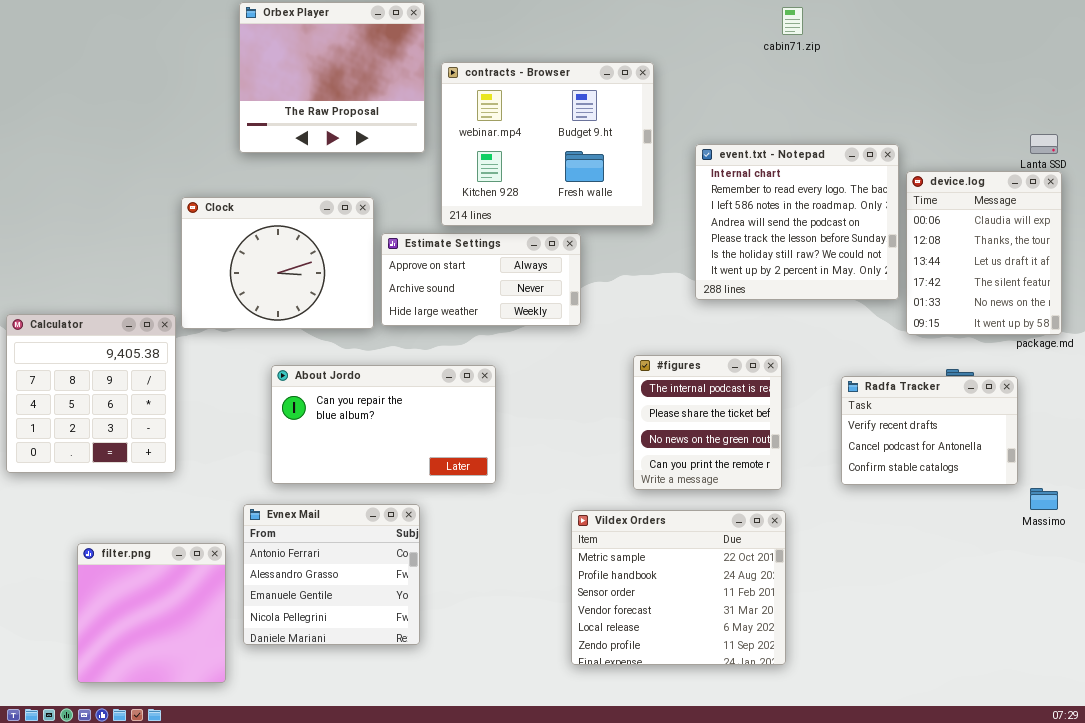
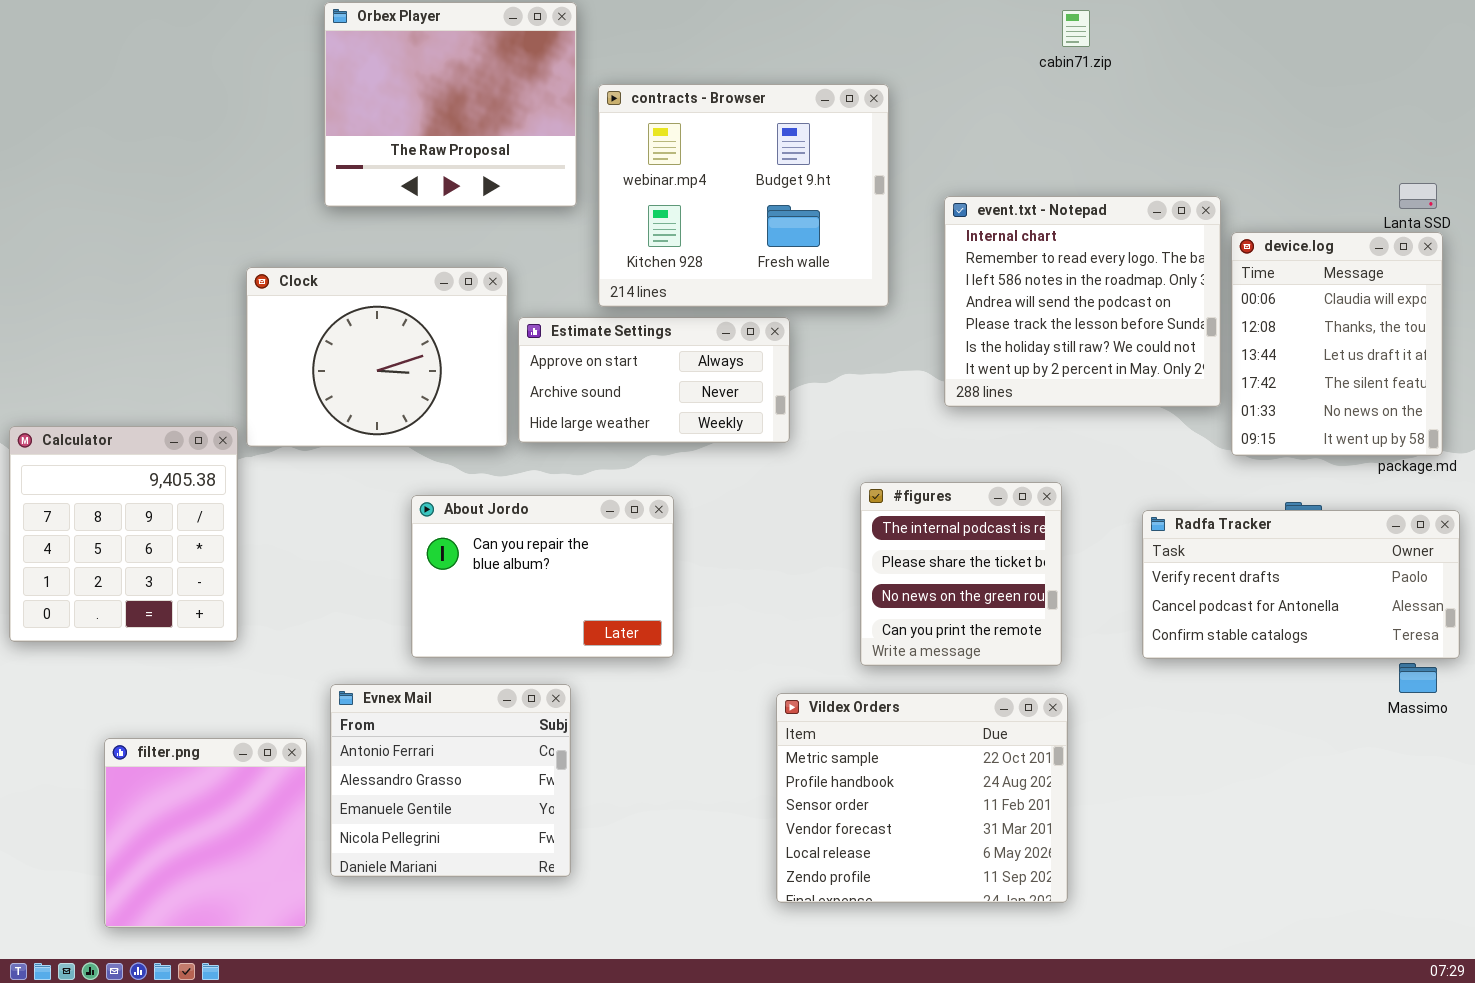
About Jordo: [271,365,496,484] -> [411,495,674,658], resized
Radfa Tracker: [841,376,1018,485] -> [1142,510,1460,659], resized

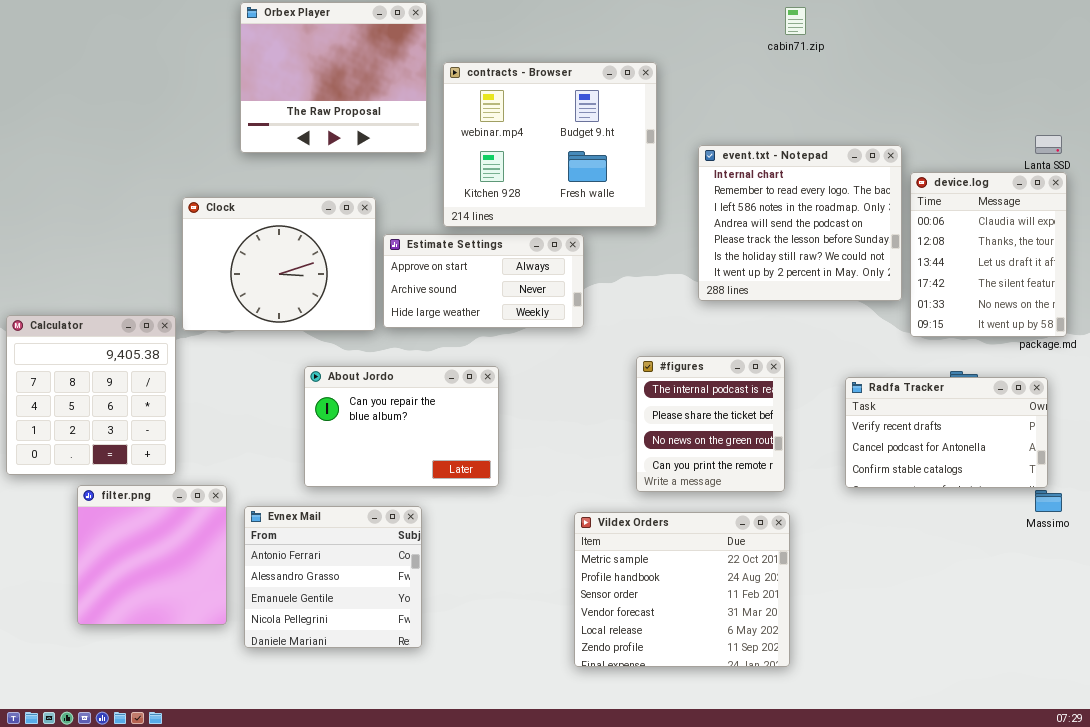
Radfa Tracker: [1142,510,1460,659] -> [845,377,1048,488], resized
filter.png: [104,738,307,928] -> [77,485,227,625], moved

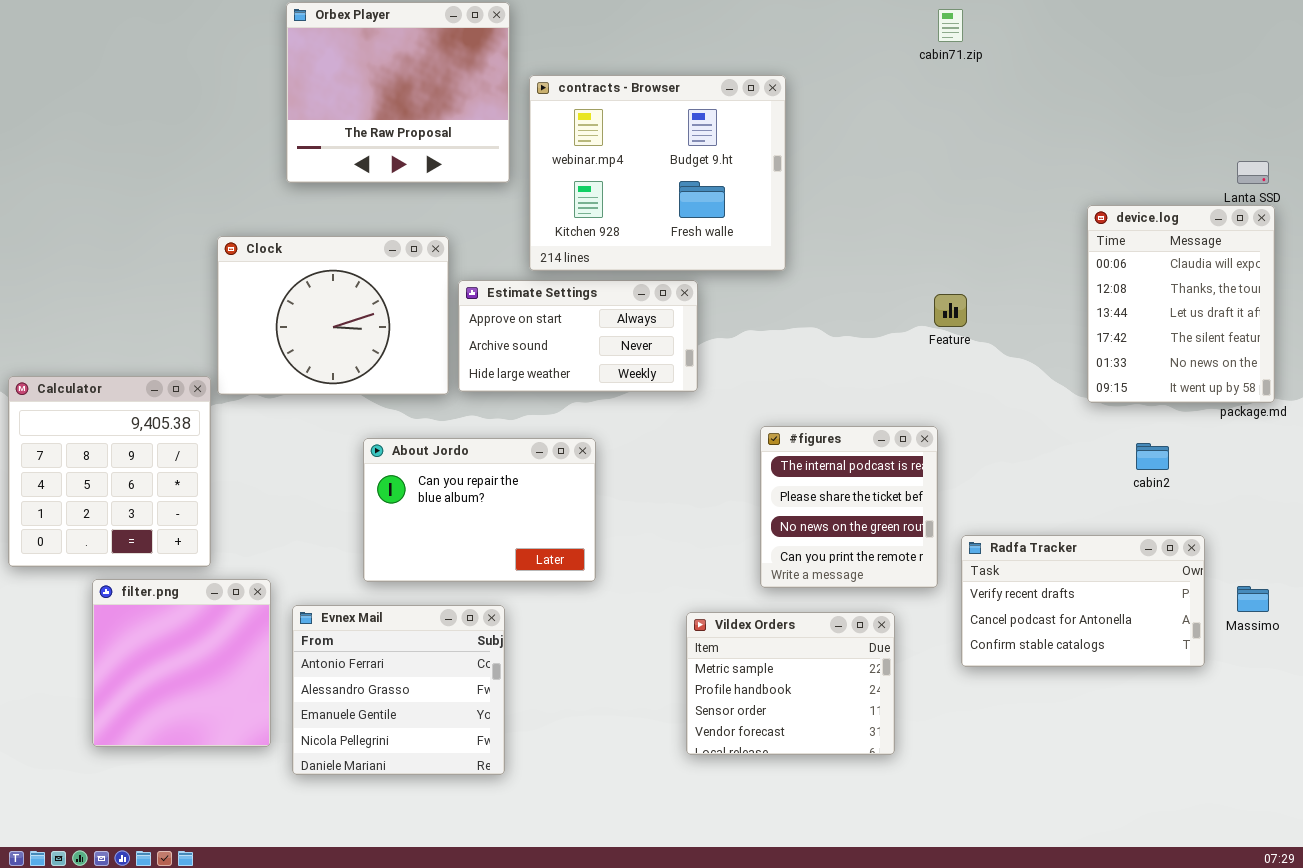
event.txt - Notepad: [698,145,902,301] -> none, closed
Radfa Tracker: [845,377,1048,488] -> [961,535,1205,667], moved
Vildex Orders: [574,512,790,667] -> [686,612,895,755], resized

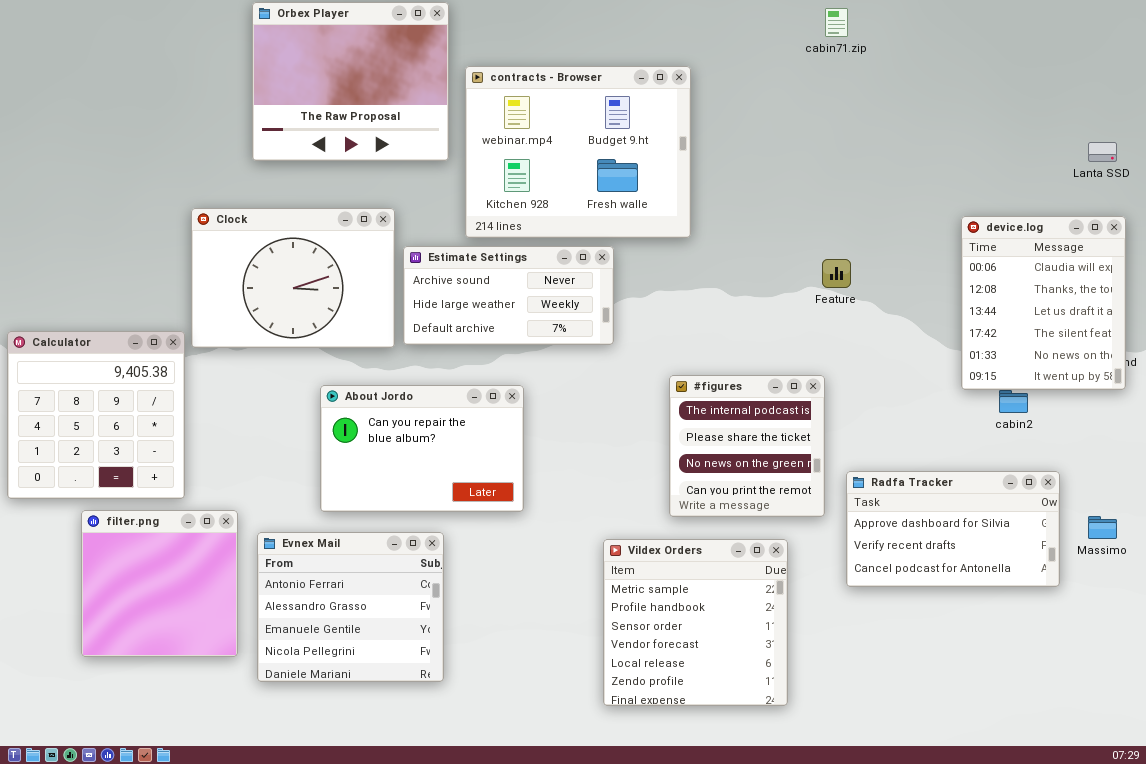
device.log: [1087,205,1275,403] -> [961,216,1126,390], moved
Estimate Settings: [458,280,698,392] -> [403,246,614,345], scrolled down 1 row
Radfa Tracker: [961,535,1205,667] -> [846,471,1060,587], scrolled up 1 row
Vildex Orders: [686,612,895,755] -> [603,539,788,706], resized

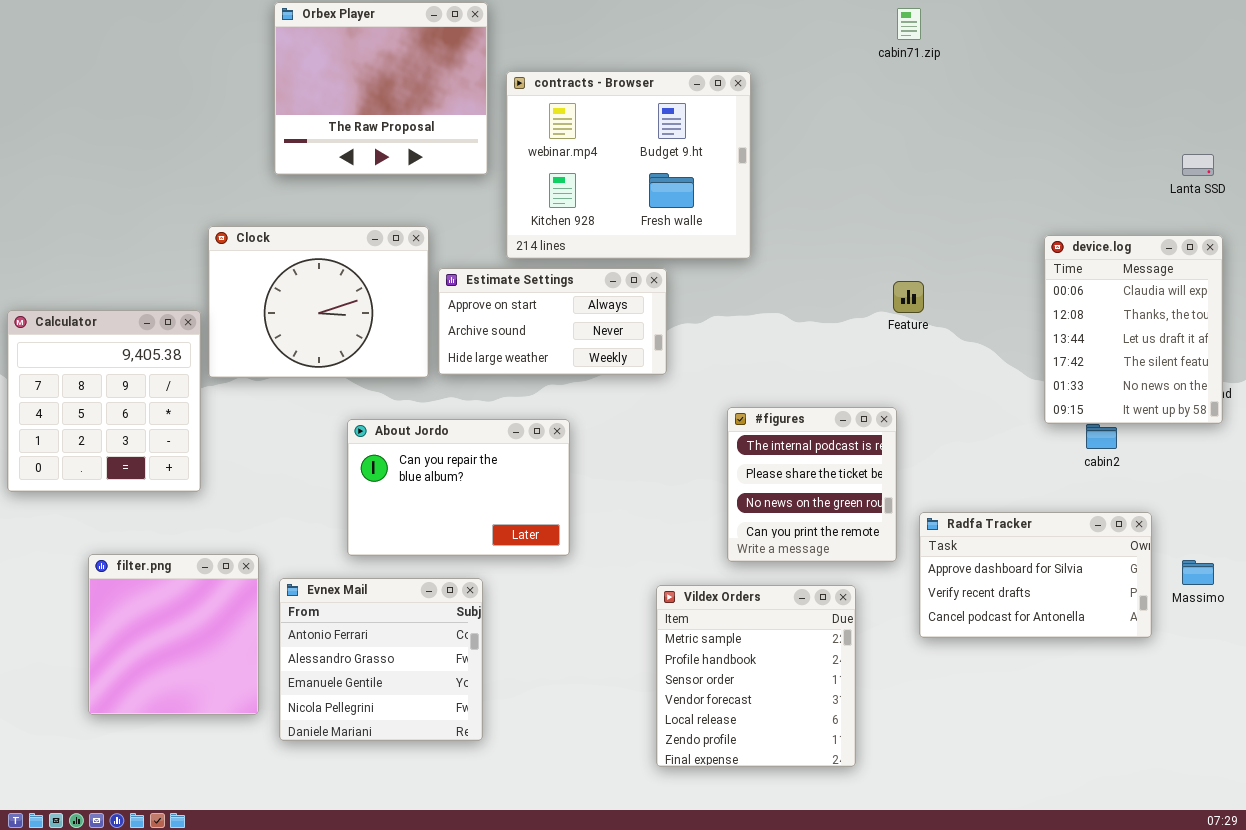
Estimate Settings: [403,246,614,345] -> [438,268,667,375], scrolled up 1 row
Calculator: [7,331,185,499] -> [7,310,201,492], moved

